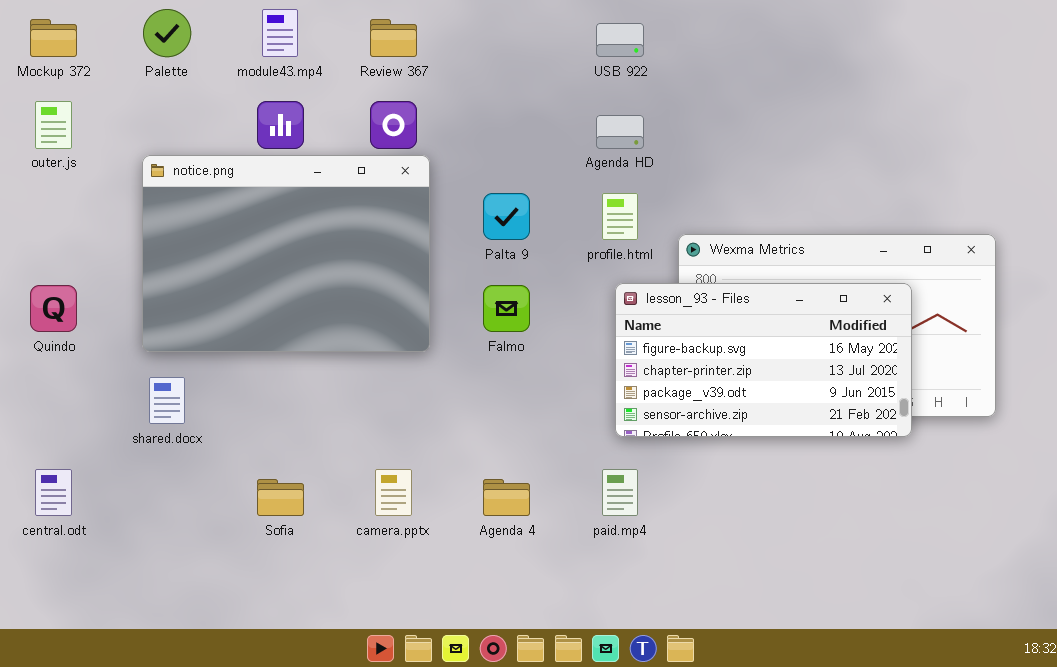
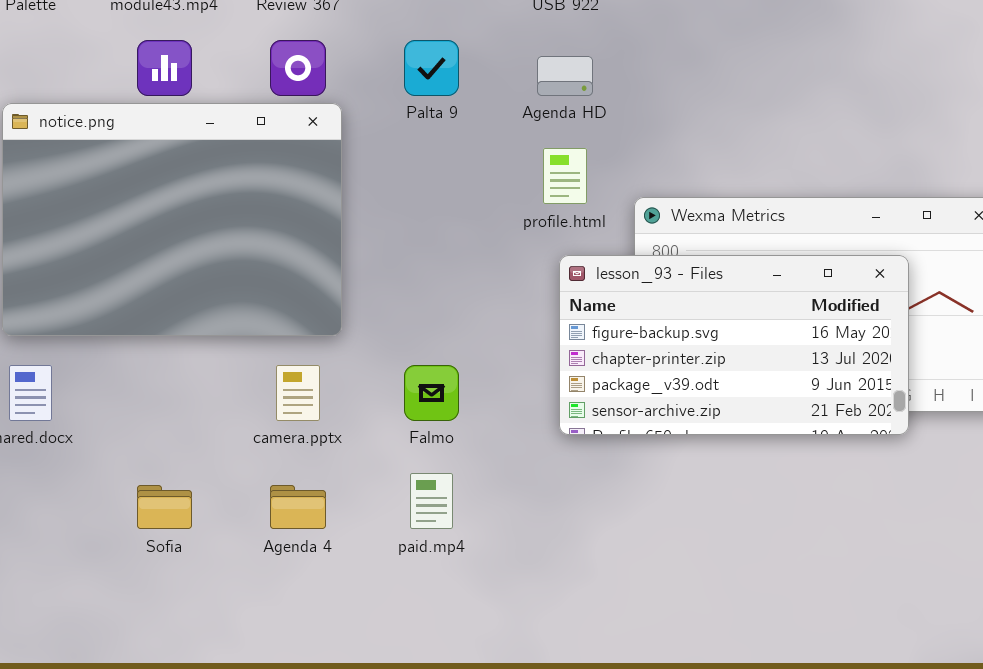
Palta 9: [483,193,530,240] -> [404,40,459,96], moved
Falmo: [483,285,530,332] -> [404,365,459,421], moved
camera.pptx: [375,469,412,516] -> [276,365,320,421], moved
paid.mp4: [602,469,638,516] -> [410,473,453,529], moved
Agenda 4: [483,479,530,516] -> [270,485,326,529], moved

